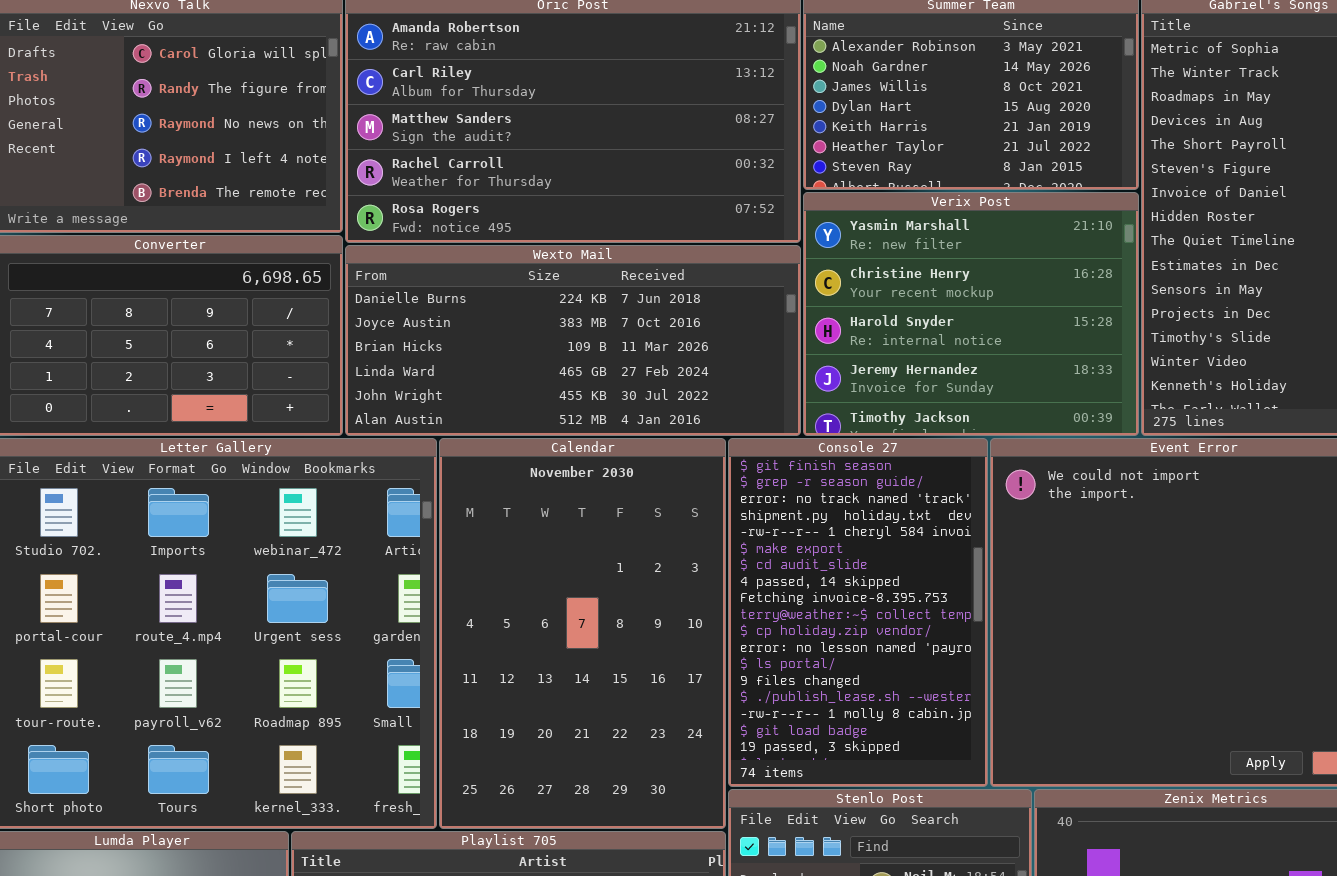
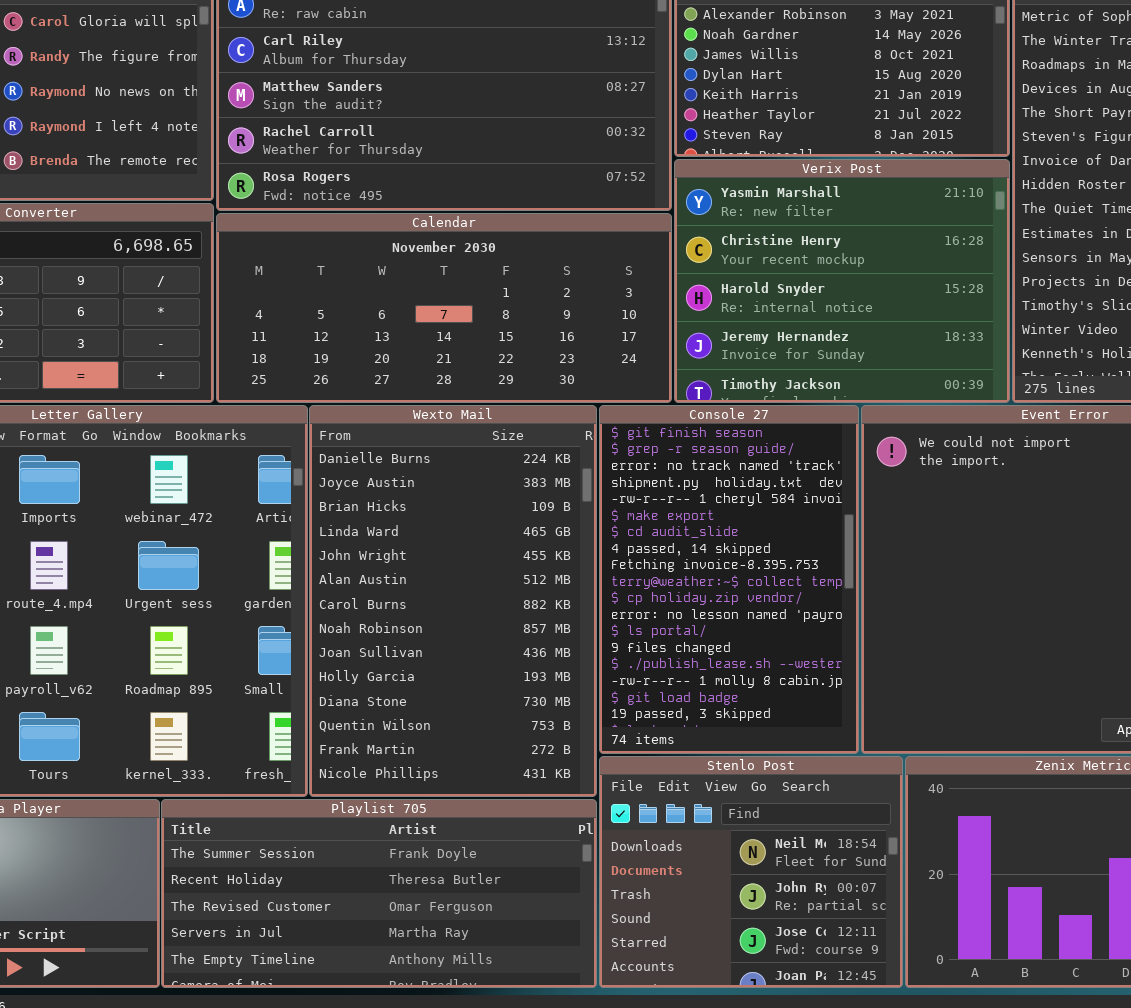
Wexto Mail: [345,245,801,436] -> [309,405,597,797], moved, resized
Calendar: [439,438,726,829] -> [216,213,672,403], moved, resized

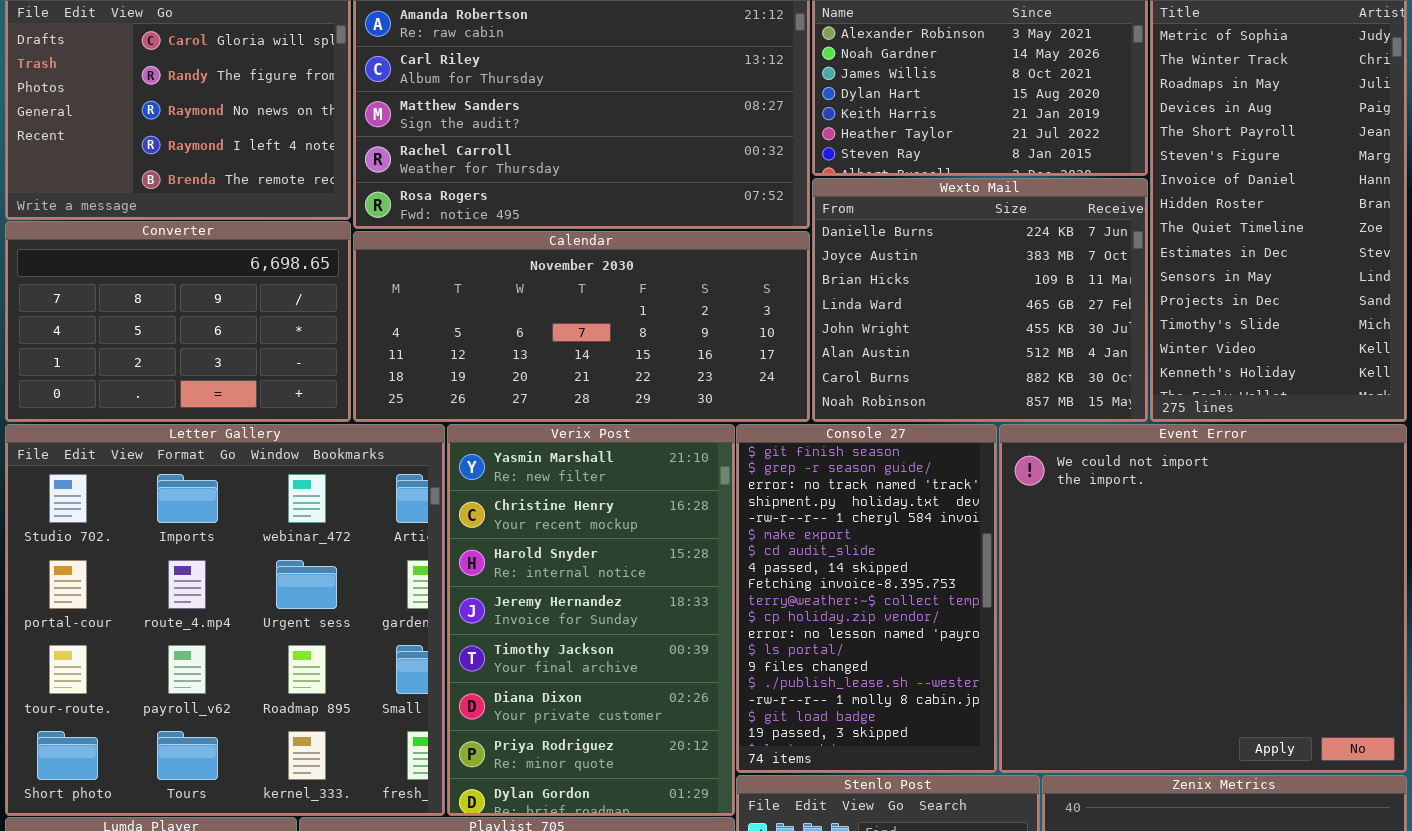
Verix Post: [674,159,1010,403] -> [447,424,735,816], moved, resized
Wexto Mail: [309,405,597,797] -> [812,178,1148,422], moved, resized

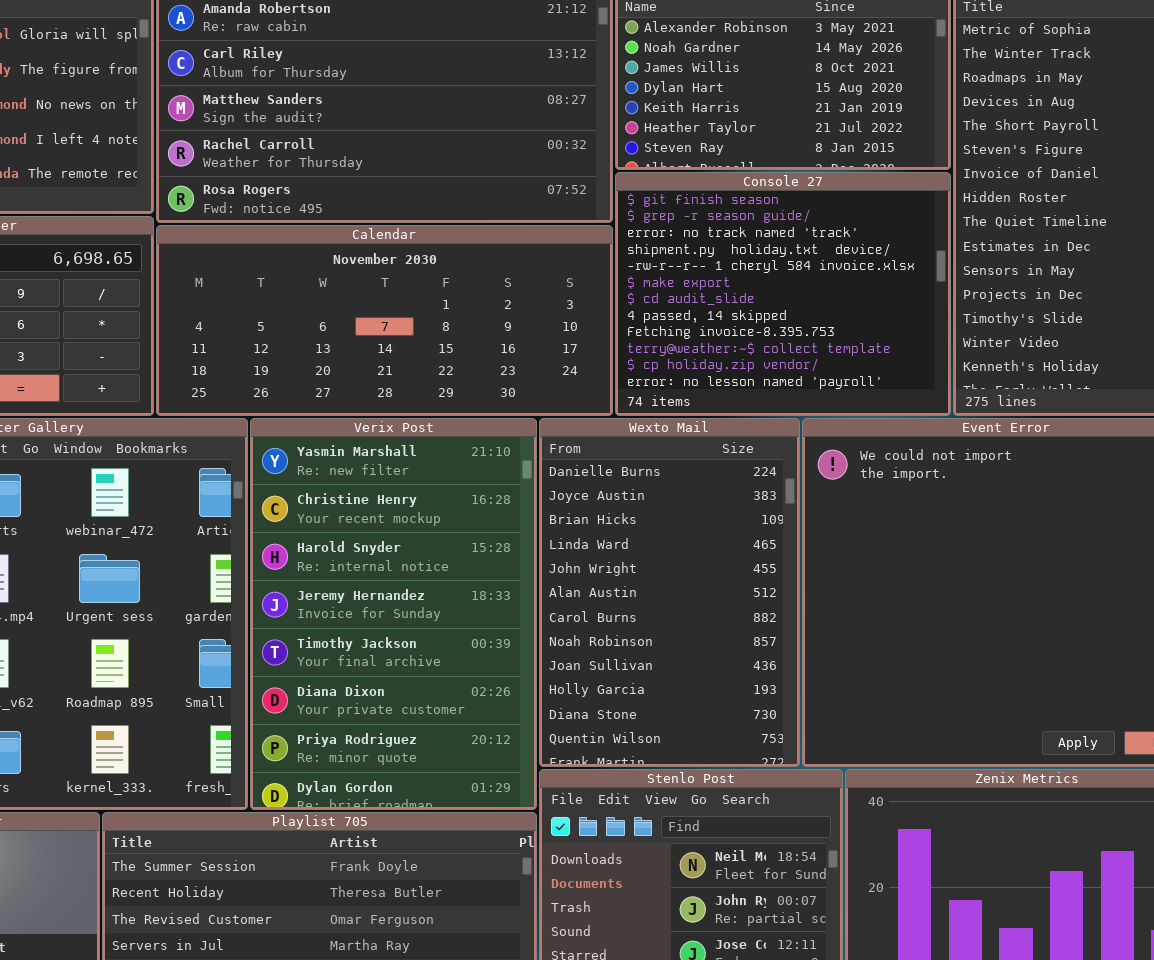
Wexto Mail: [812,178,1148,422] -> [539,418,800,767], moved, resized
Console 27: [736,424,997,773] -> [615,172,951,416], moved, resized

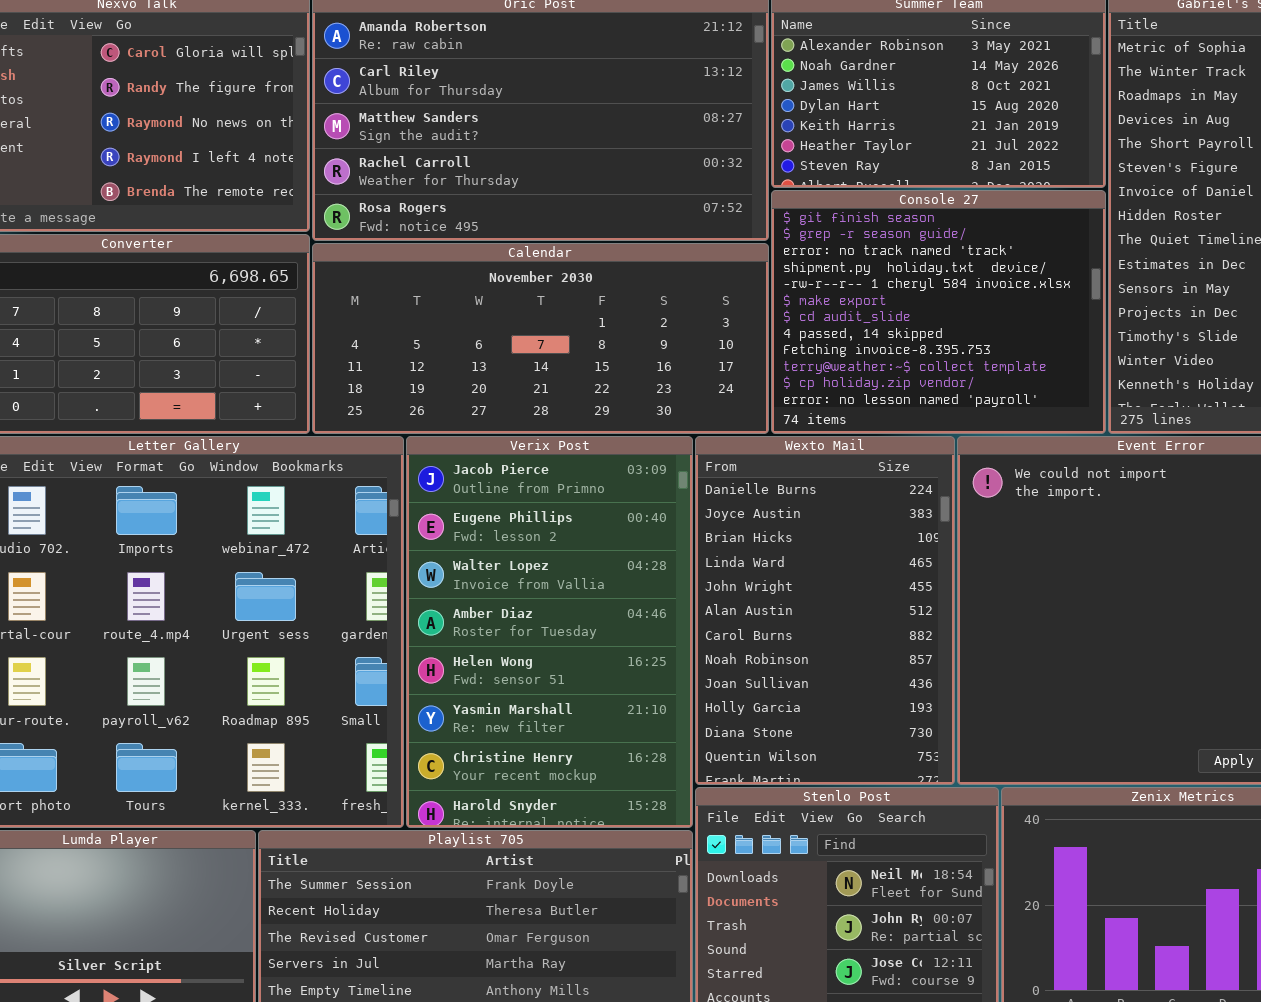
Verix Post: [250,418,537,810] -> [406,436,693,828], scrolled up 5 rows

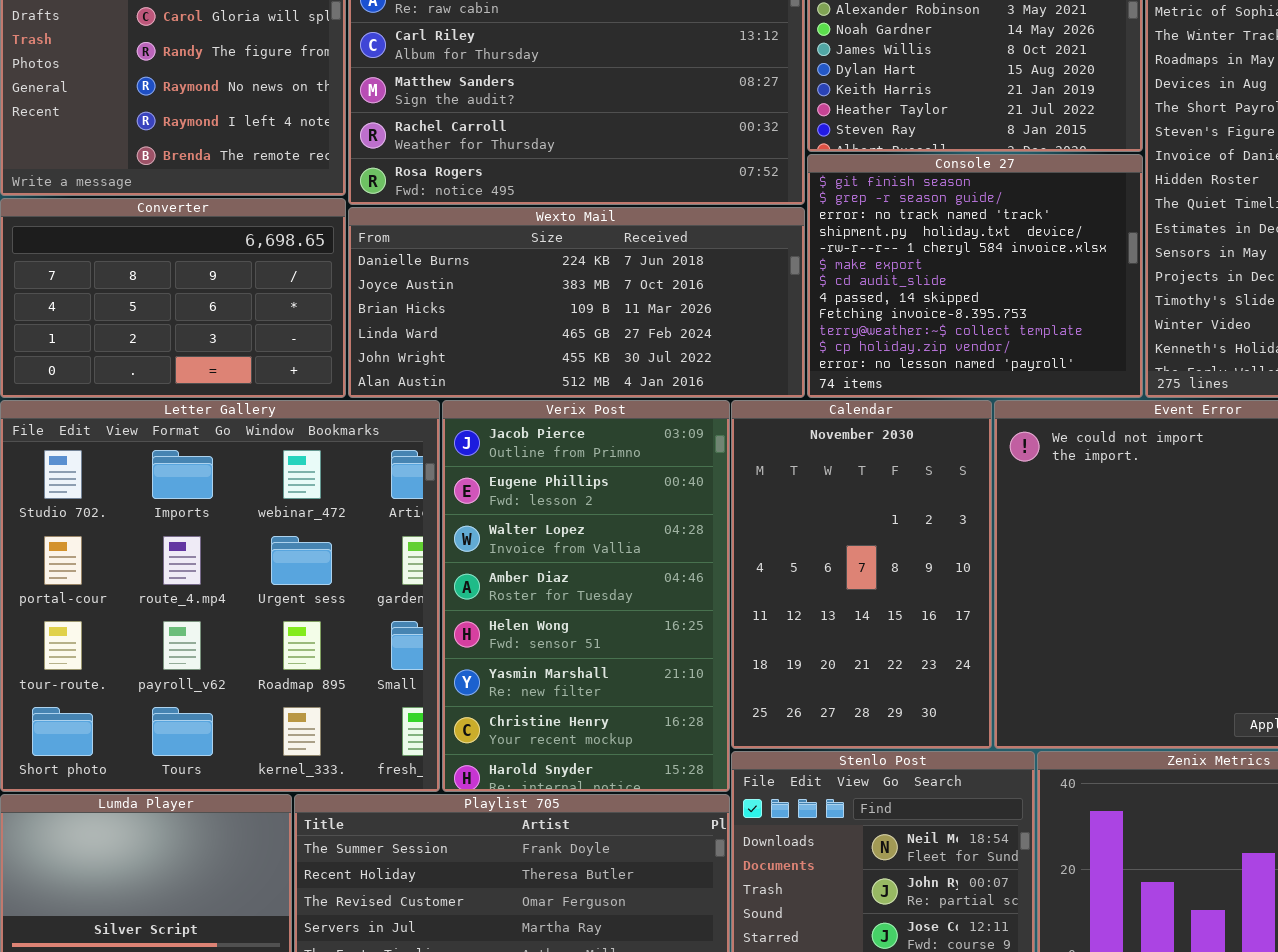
Calendar: [312,243,769,434] -> [731,400,992,749], moved, resized
Wexto Mail: [695,436,955,785] -> [348,207,805,398], moved, resized

